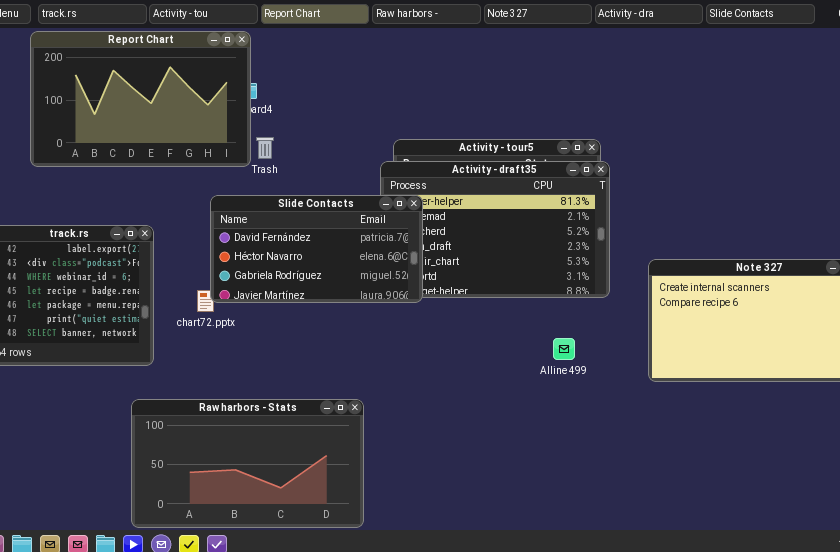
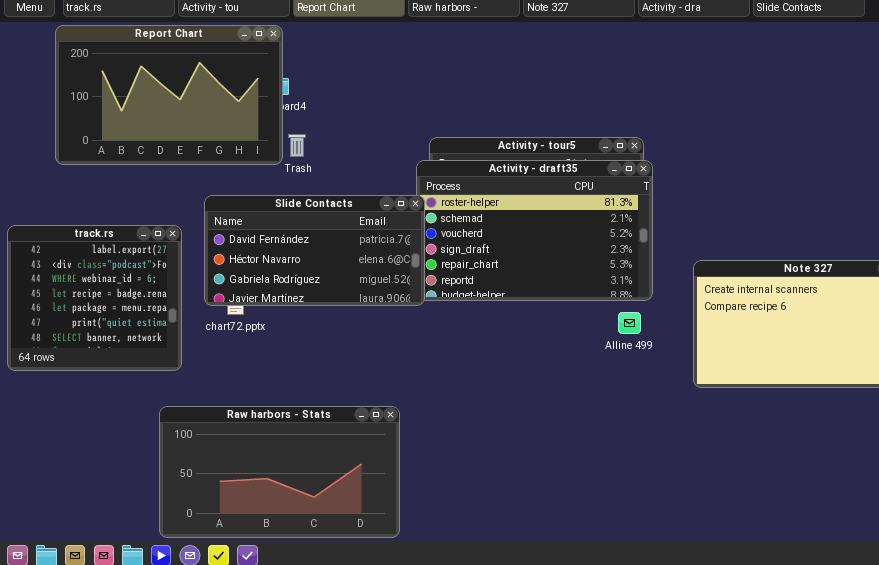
Slide Contacts: [210,195,423,303] -> [204,195,425,306], moved
Alline 499: [553,338,575,360] -> [618,312,641,334], moved

